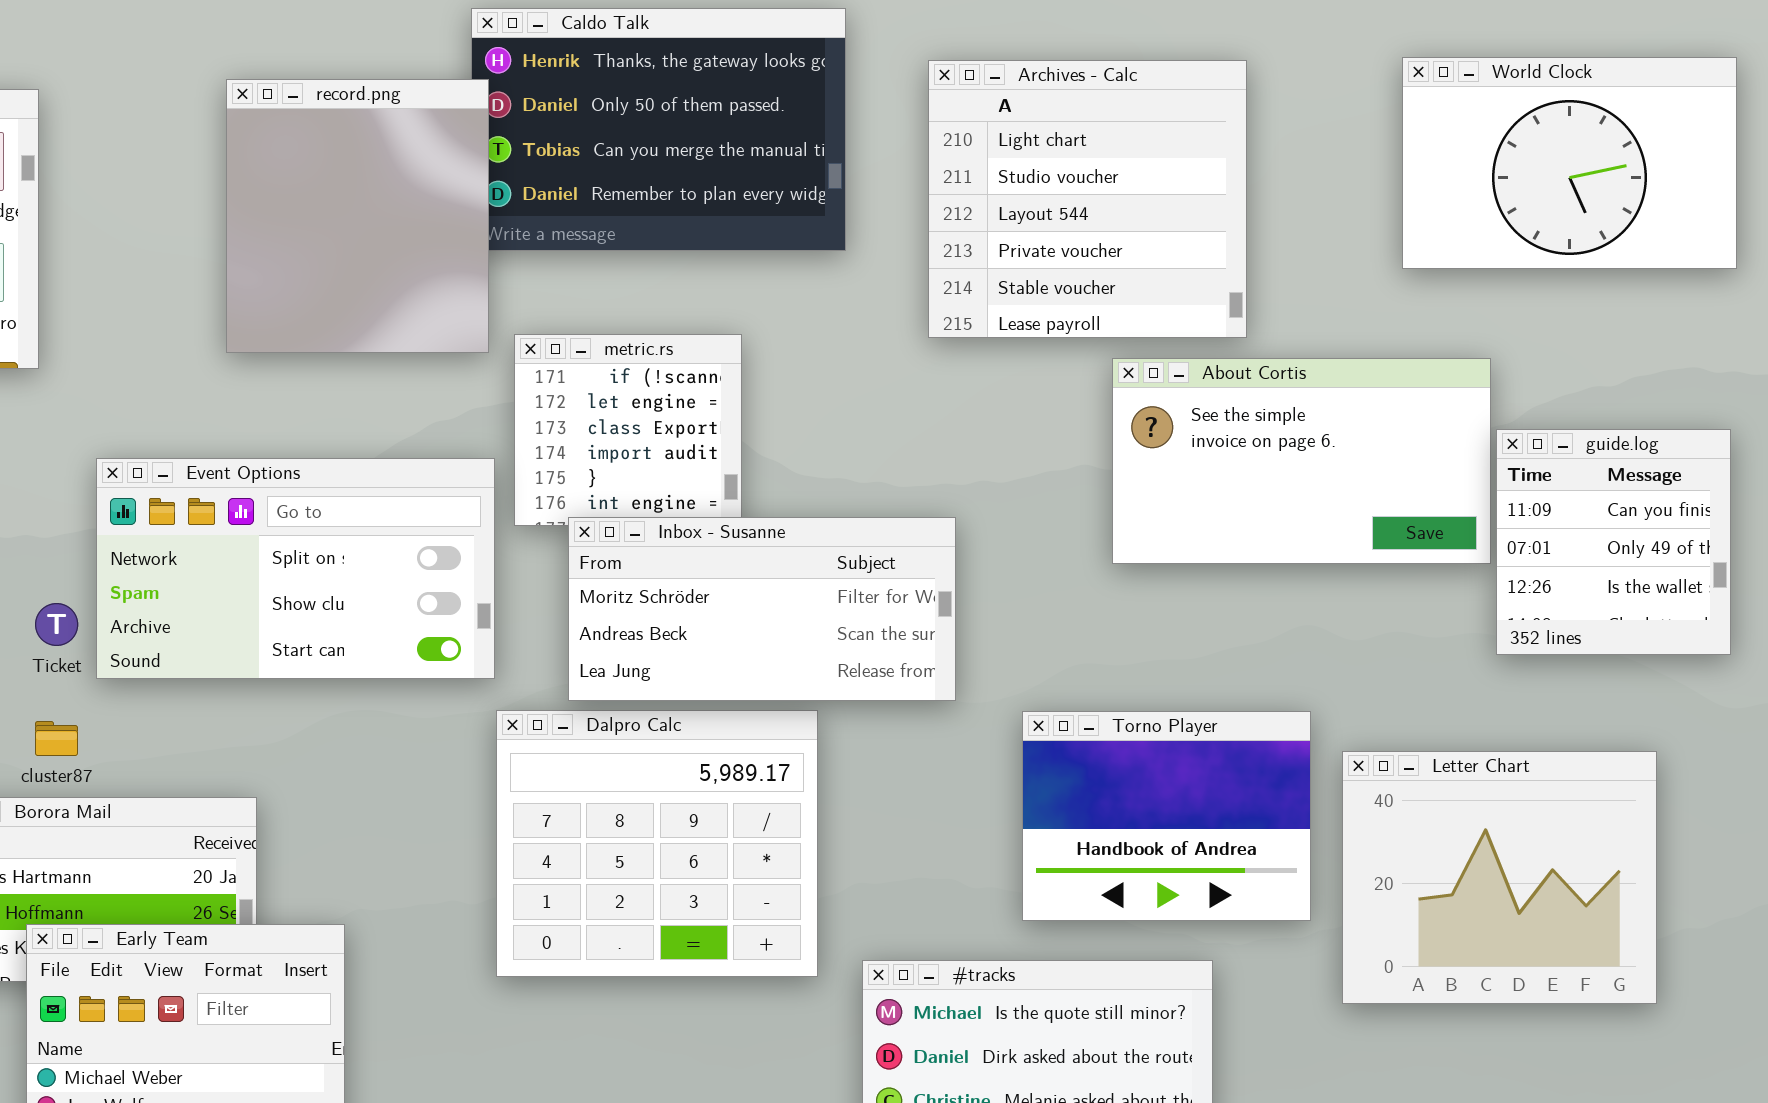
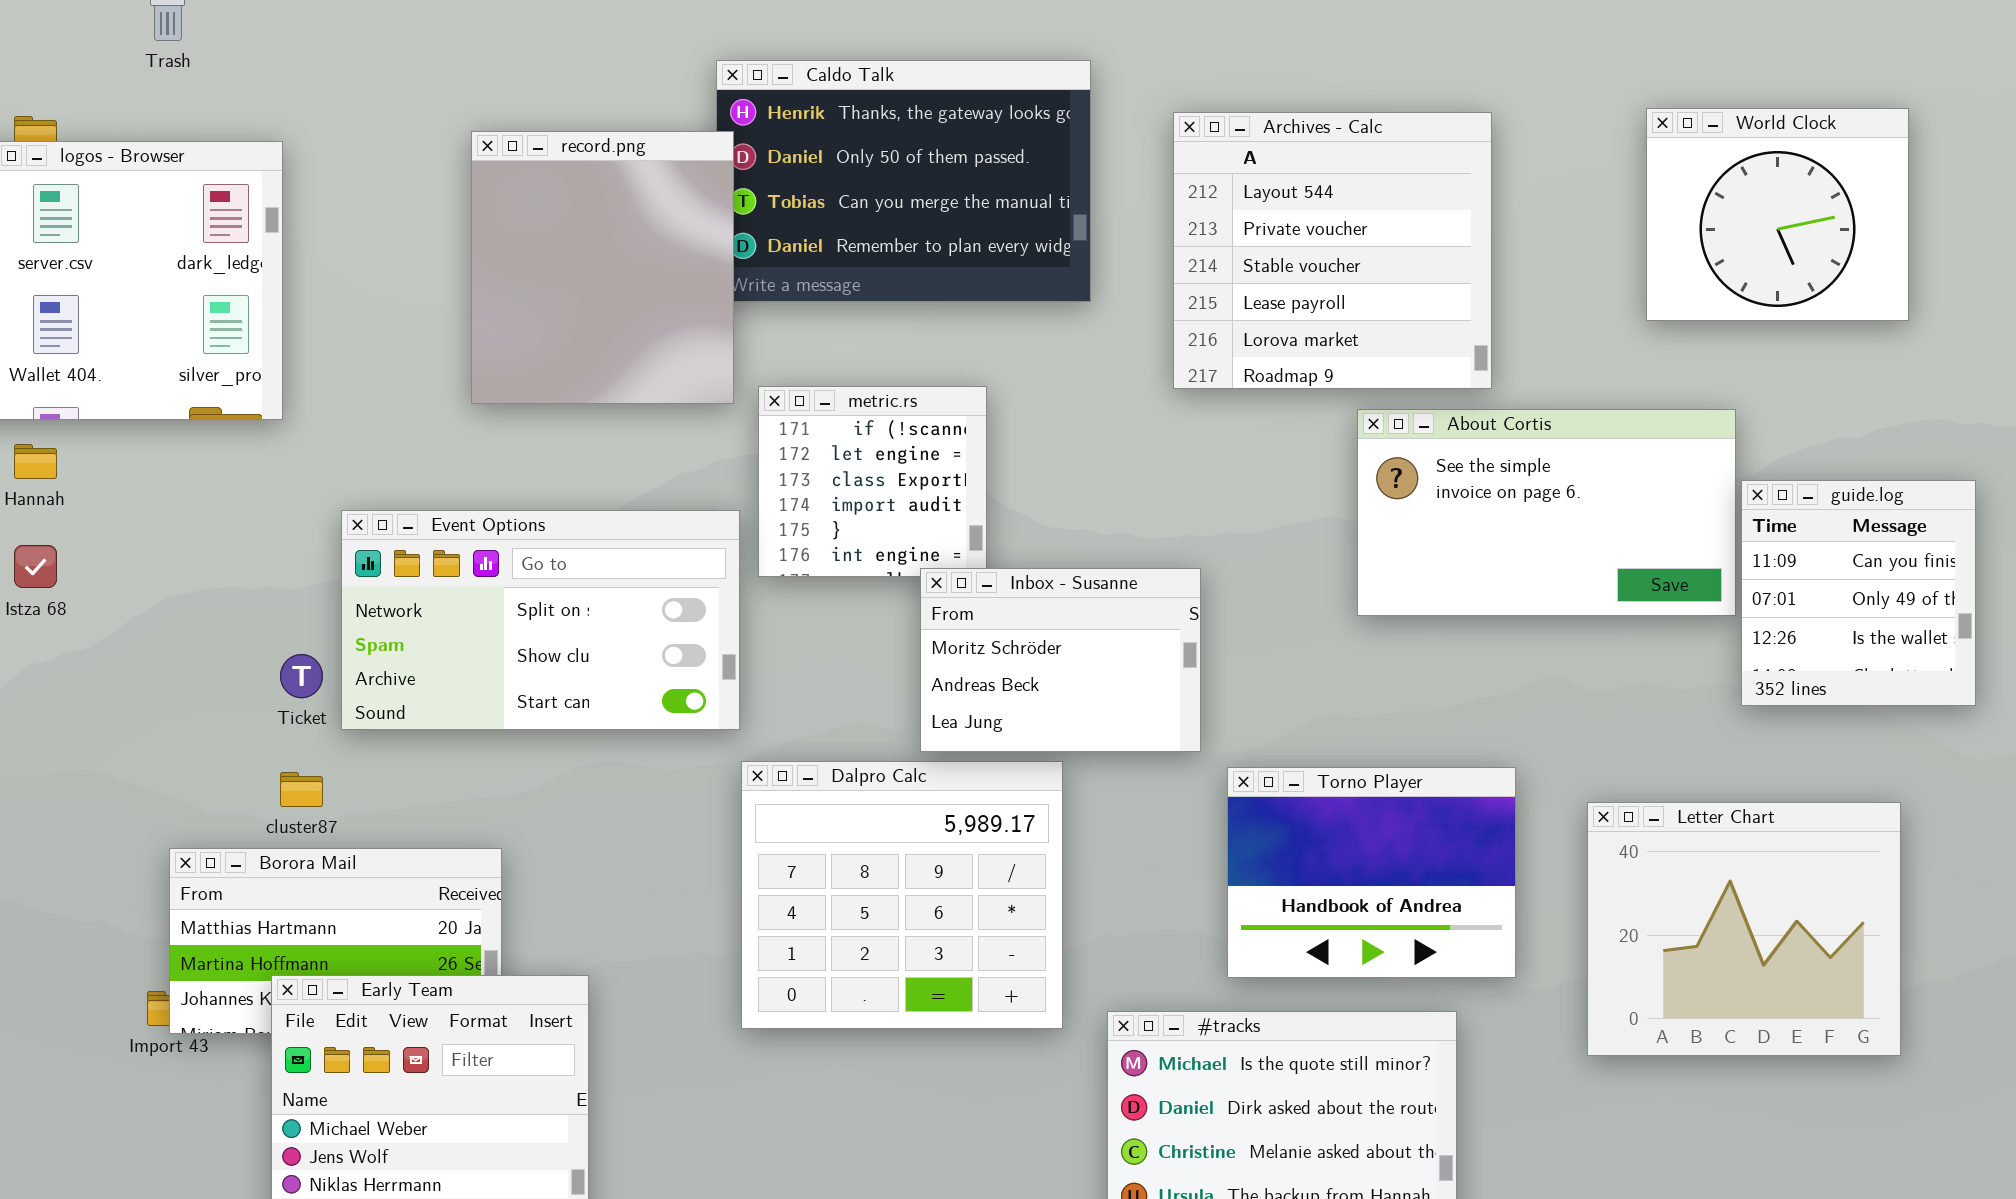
World Clock: [1402,57,1737,269] -> [1646,108,1909,321], resized
Archives - Calc: [928,60,1247,338] -> [1173,112,1492,389], scrolled down 2 rows
Inbox - Susanne: [568,517,956,701] -> [920,568,1201,752], resized
Torno Player: [1022,711,1311,921] -> [1227,767,1516,978], moved

